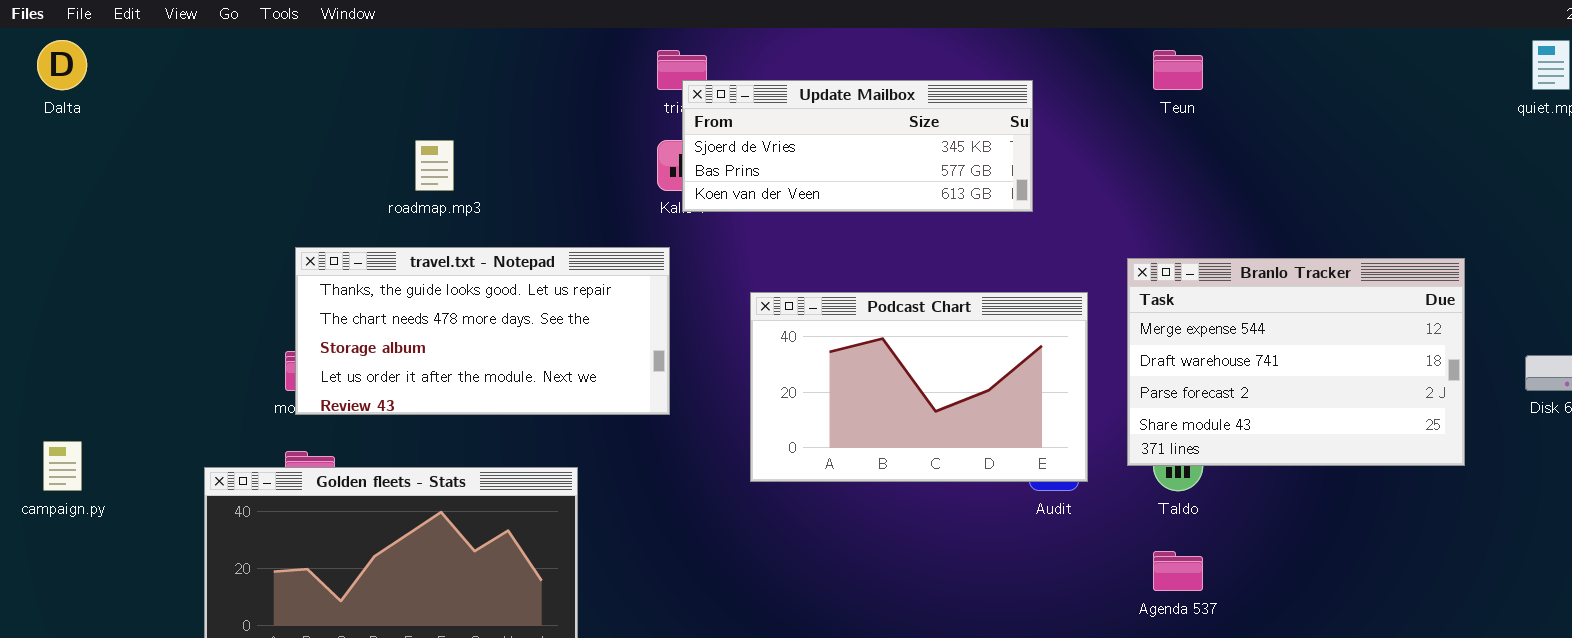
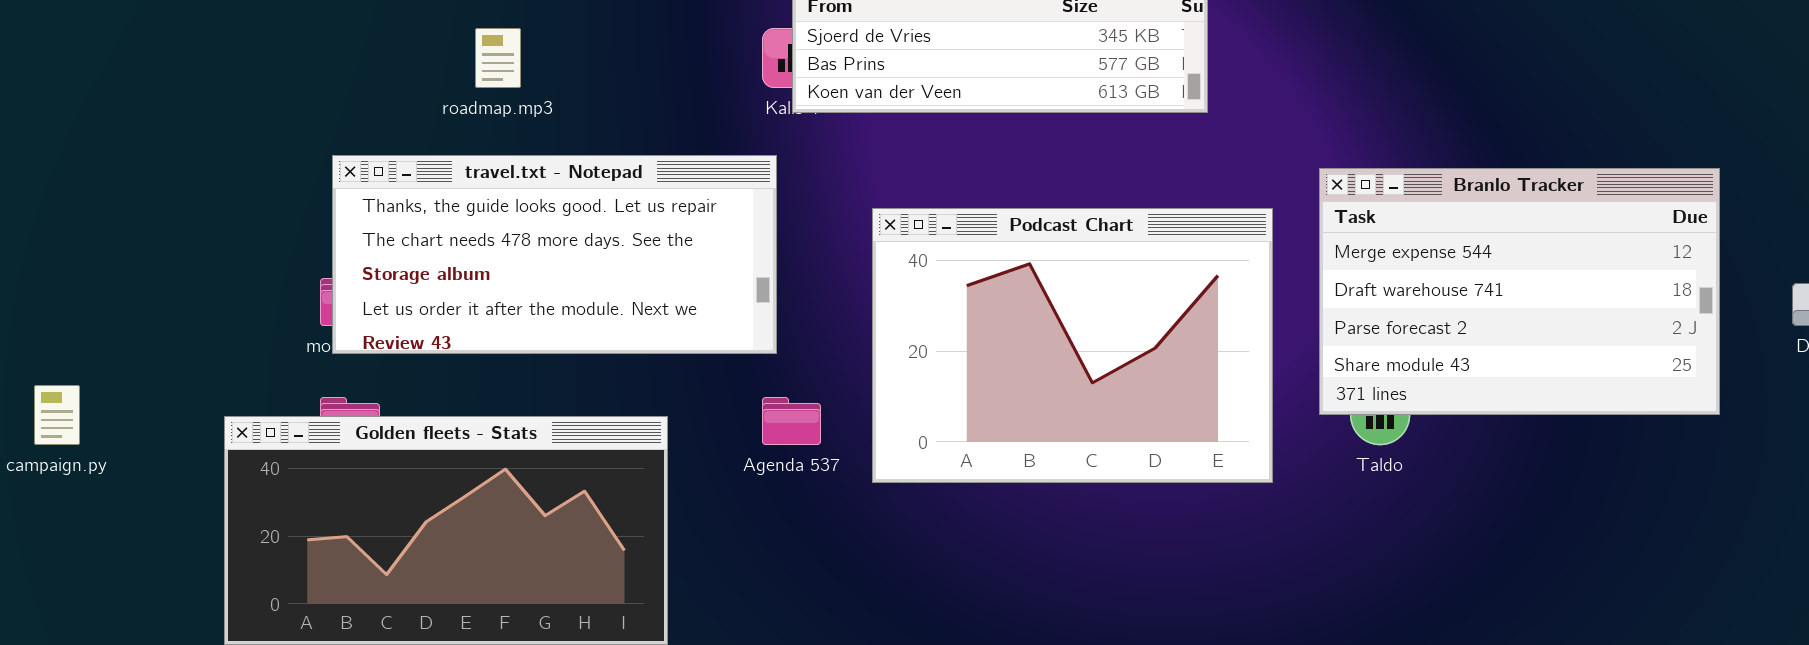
Podcast Chart: [750,292,1088,482] -> [872,208,1273,483], resized
Agenda 537: [1153,551,1203,591] -> [762,397,821,445], moved

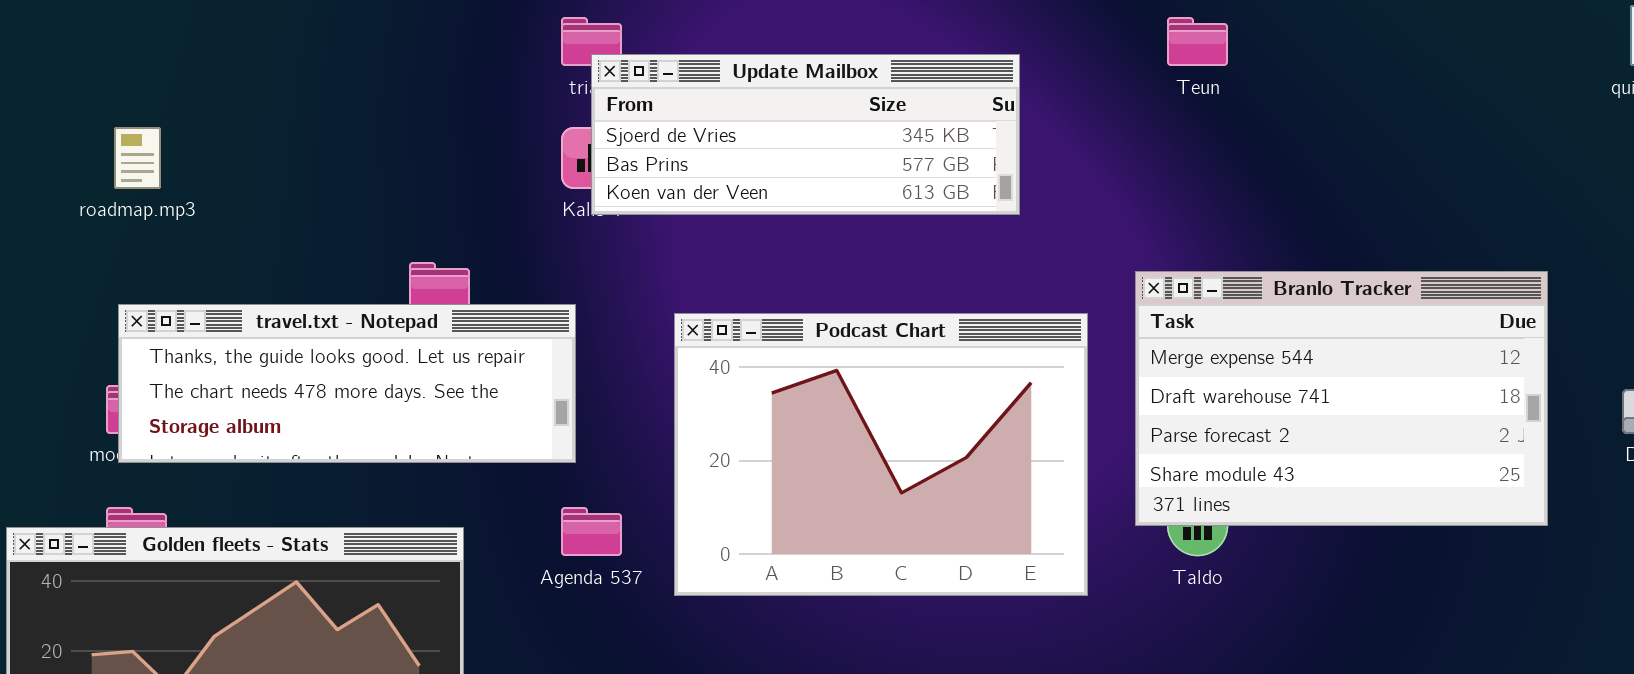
roadmap.mp3: [475,28,521,88] -> [114,127,161,189], moved
travel.txt - Notepad: [332,155,777,354] -> [118,304,576,463], resized

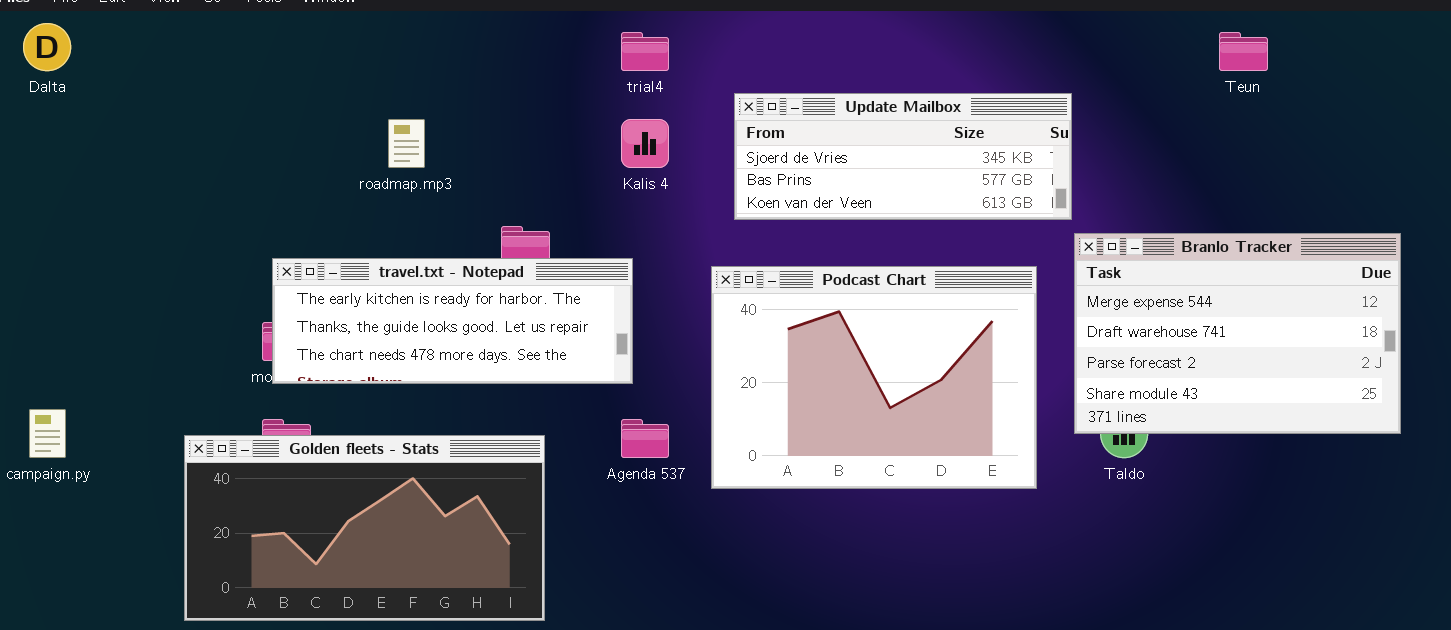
Teun: [1167,17,1228,66] -> [1219,32,1268,71], moved
Update Mailbox: [591,54,1020,215] -> [734,93,1072,220], moved
roadmap.mp3: [114,127,161,189] -> [388,119,425,168], moved
travel.txt - Notepad: [118,304,576,463] -> [272,258,633,384], scrolled up 1 row

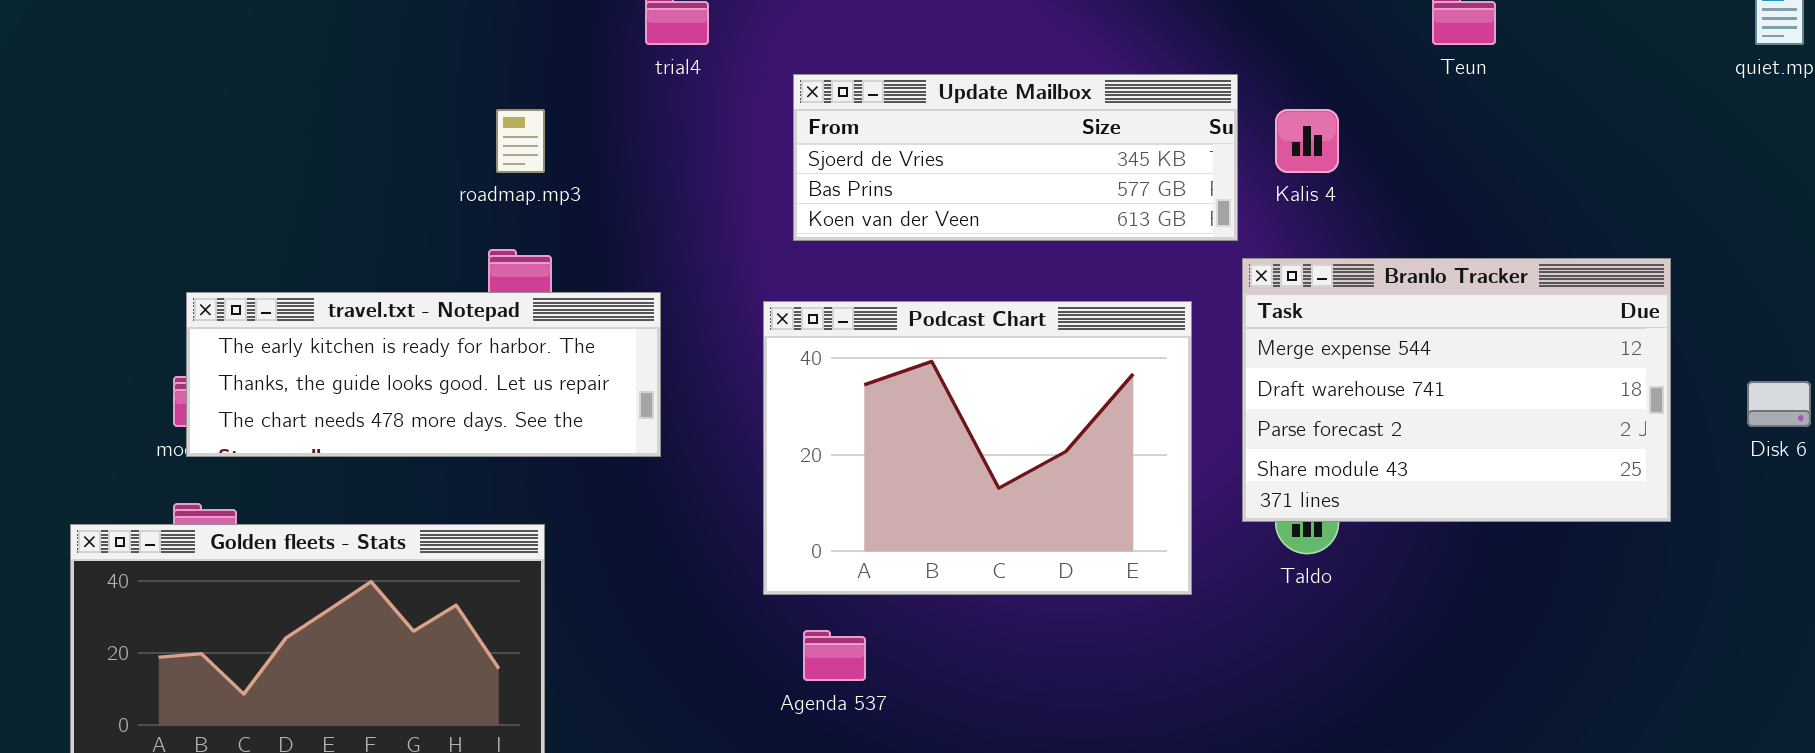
roadmap.mp3: [388,119,425,168] -> [496,109,545,173], moved
Kalis 4: [621,119,669,168] -> [1275,109,1339,173], moved
Agenda 537: [621,419,669,458] -> [803,630,866,681], moved

